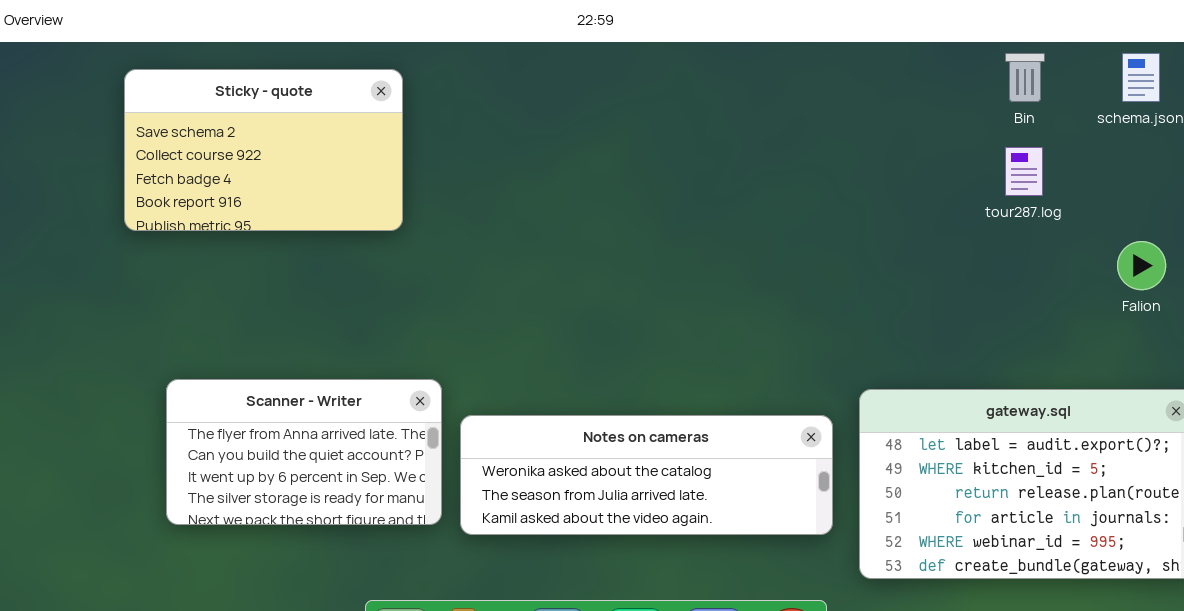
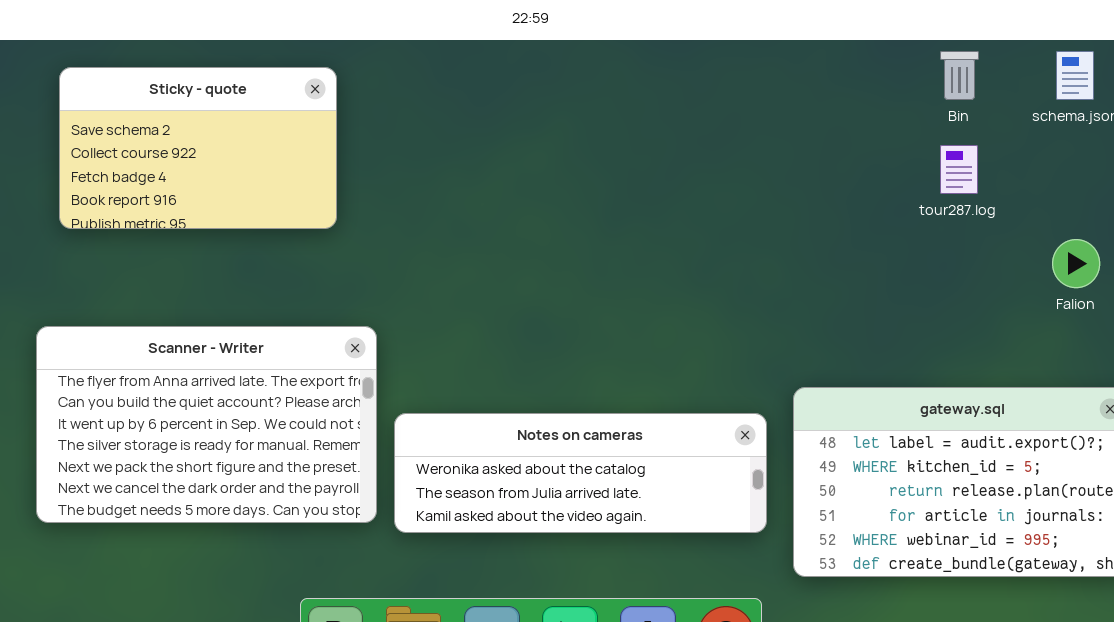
Scanner - Writer: [166,379,442,525] -> [36,326,377,523], resized

